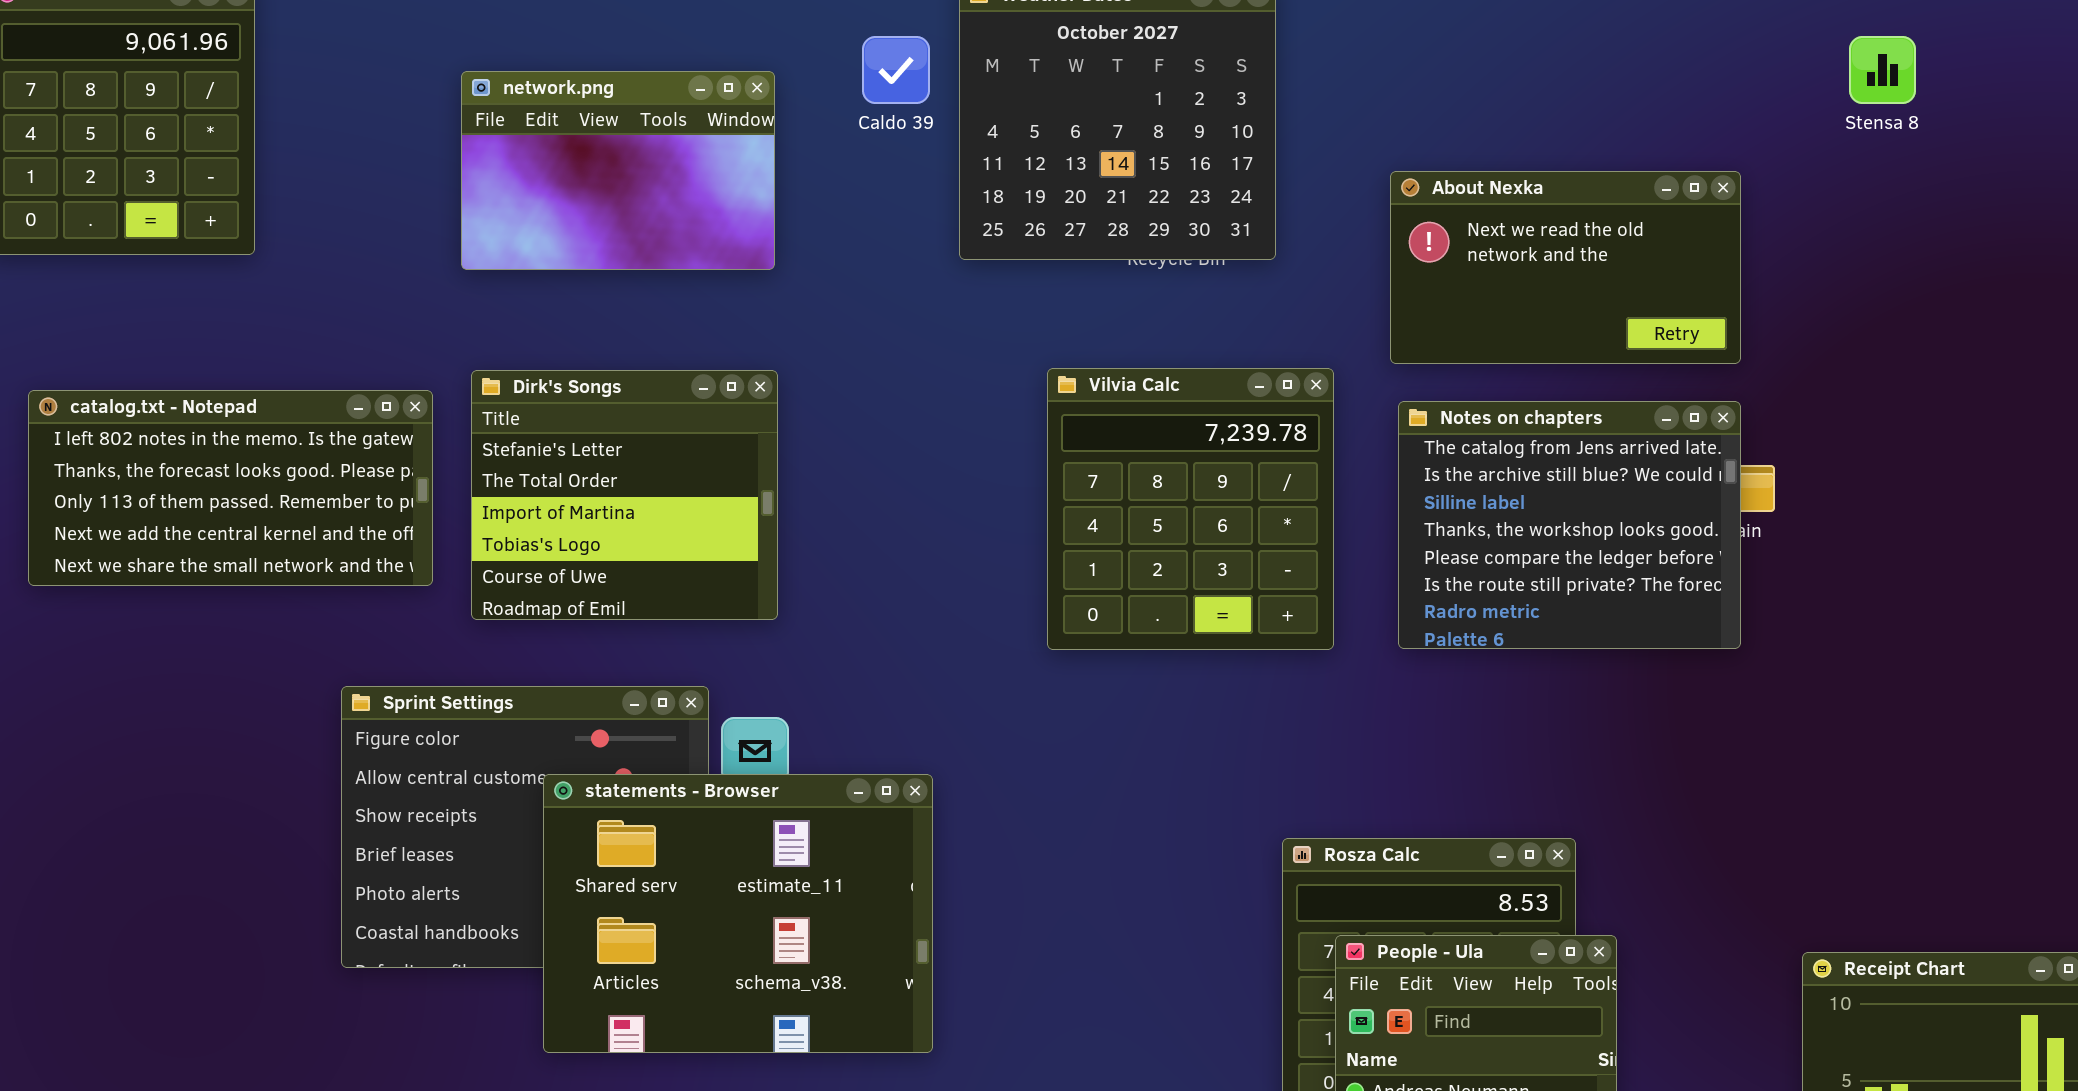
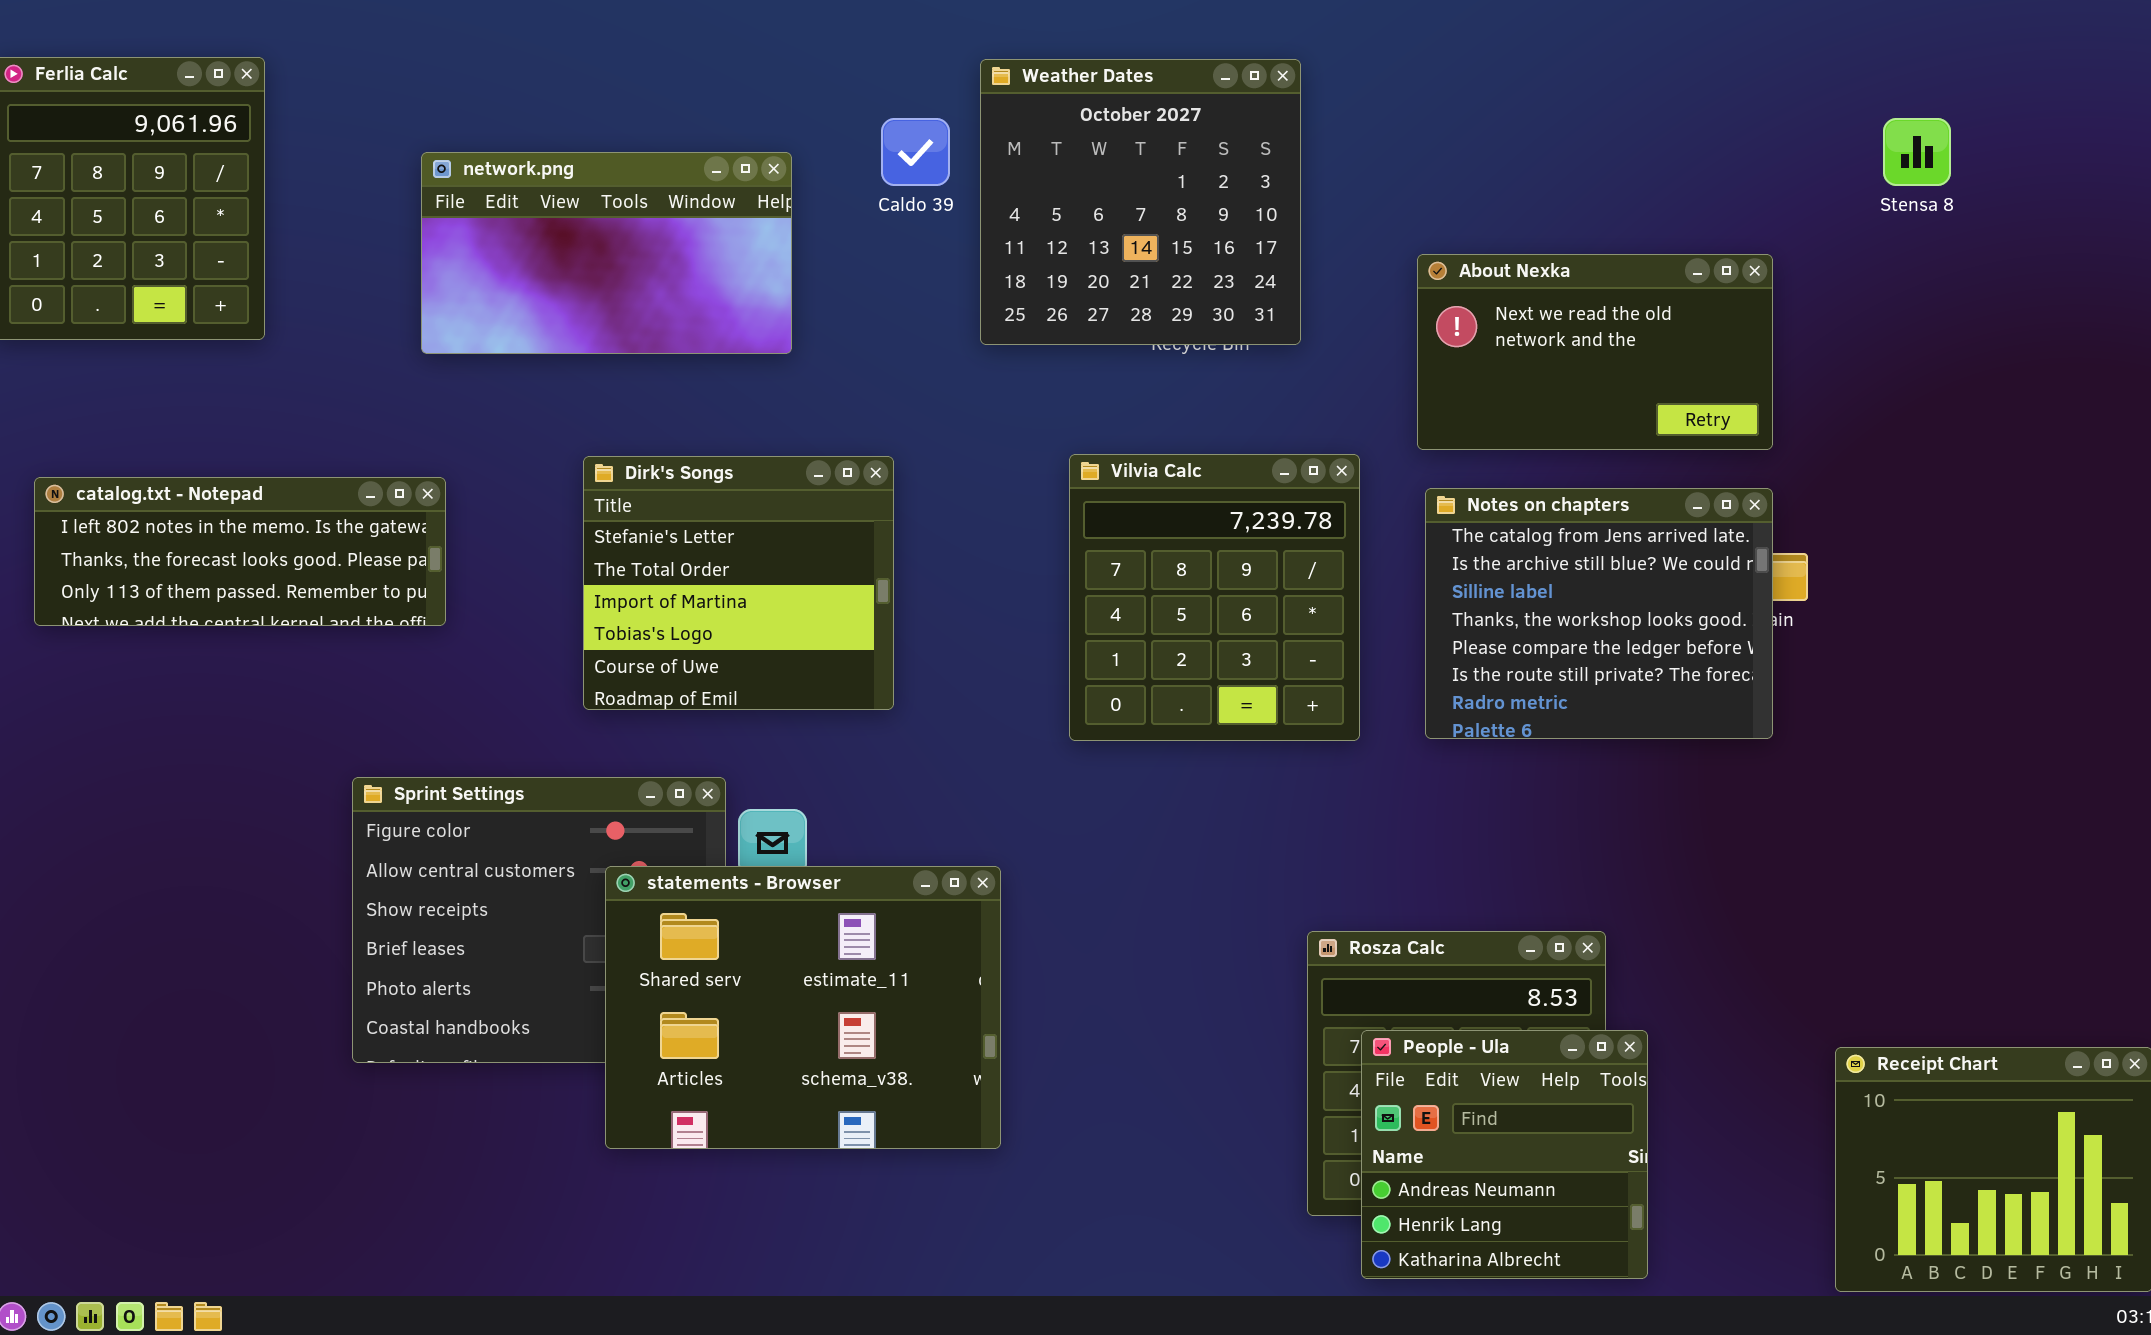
network.png: [461,71,775,270] -> [421,152,792,354], resized
Dirk's Songs: [471,370,778,620] -> [583,456,894,710], moved
catalog.txt - Notepad: [28,390,433,586] -> [34,477,446,626], resized
statements - Browser: [543,774,933,1053] -> [605,866,1001,1149], moved

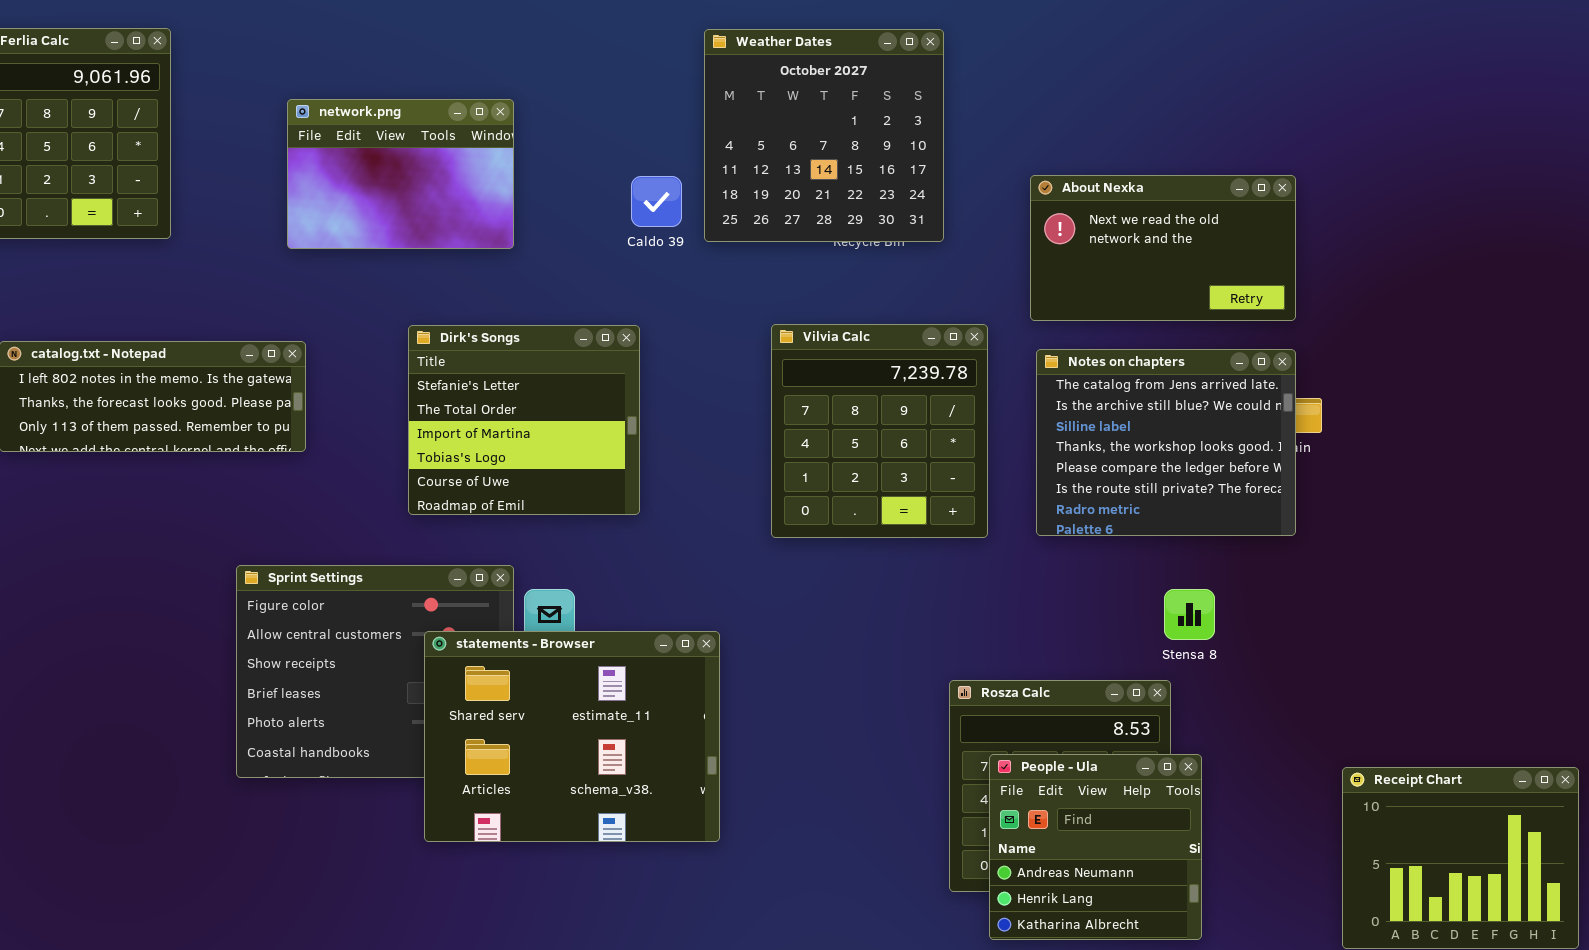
Caldo 39: [881,118,950,186] -> [631,176,682,227], moved
Stensa 8: [1883,118,1951,186] -> [1164,589,1215,640], moved
network.png: [421,152,792,354] -> [287,99,514,249], resized

